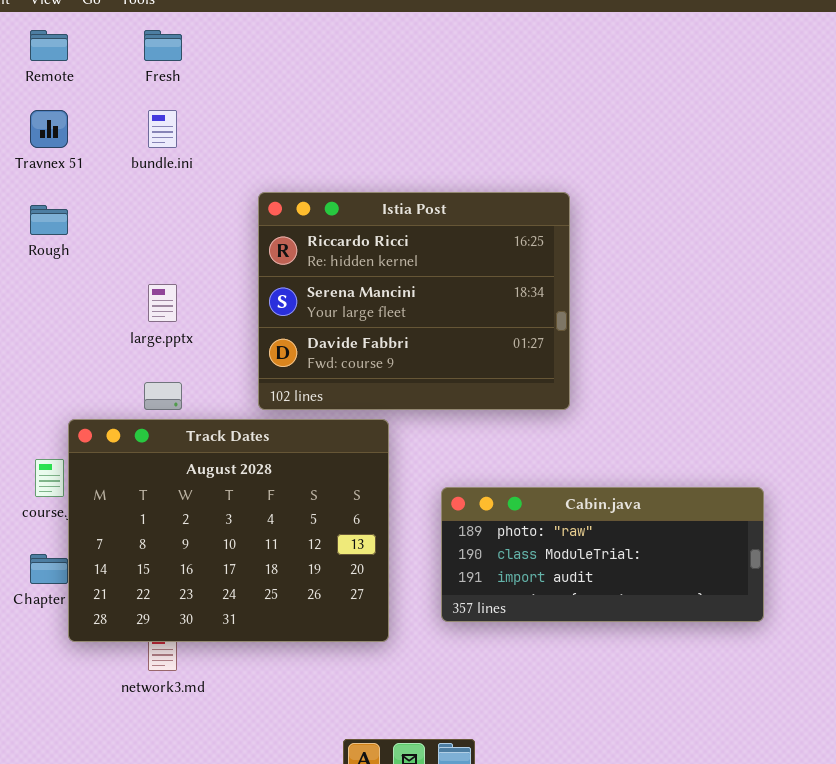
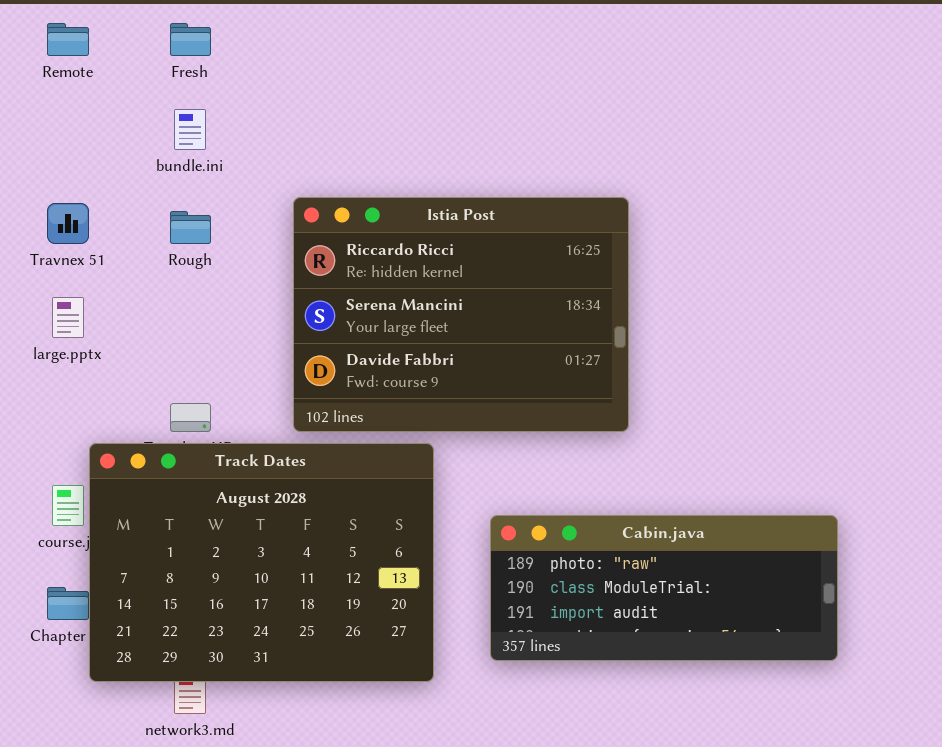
Travnex 51: [30,110,68,148] -> [47,203,89,244], moved
Rough: [30,205,68,235] -> [170,211,211,244], moved
large.pptx: [148,284,177,322] -> [52,297,84,338], moved

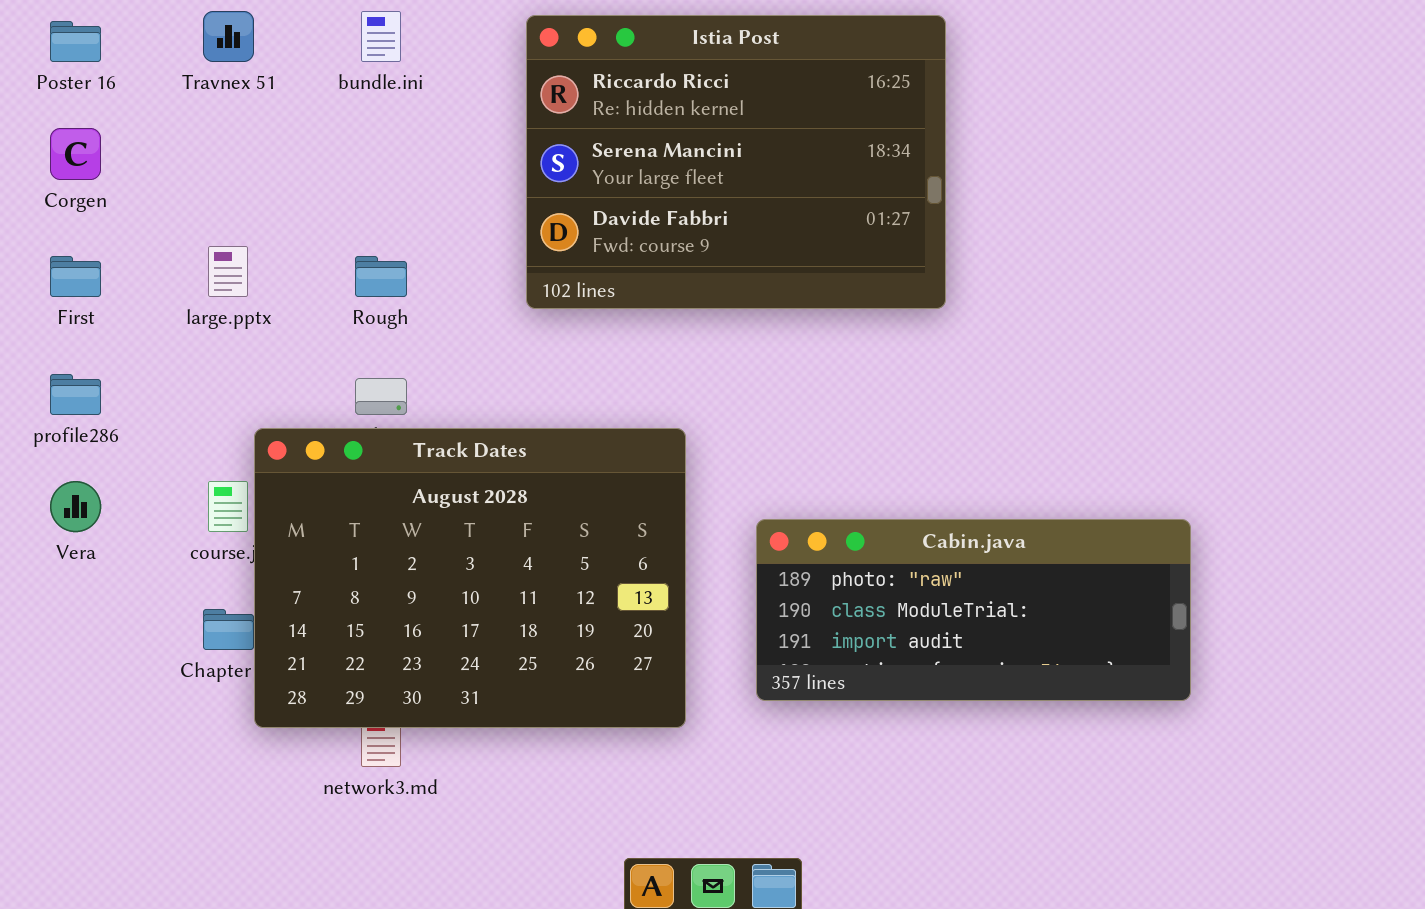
Istia Post: [293,197,629,432] -> [526,15,946,309], moved
Travnex 51: [47,203,89,244] -> [203,11,254,62], moved
Rough: [170,211,211,244] -> [355,256,407,297], moved

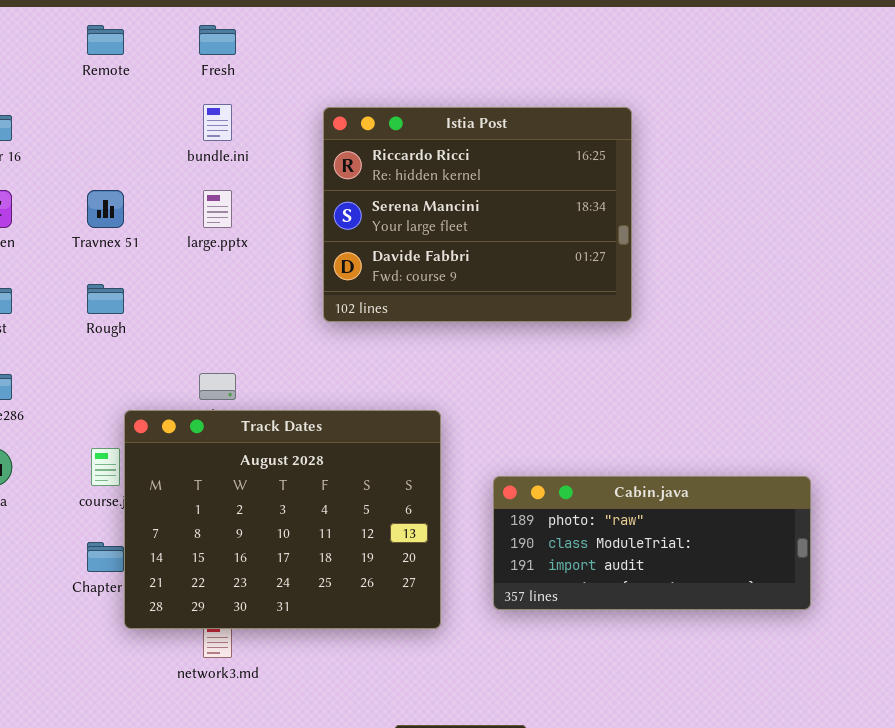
Travnex 51: [203,11,254,62] -> [87,190,124,228], moved
large.pptx: [208,246,248,297] -> [203,190,232,228], moved
Rough: [355,256,407,297] -> [87,284,124,314], moved

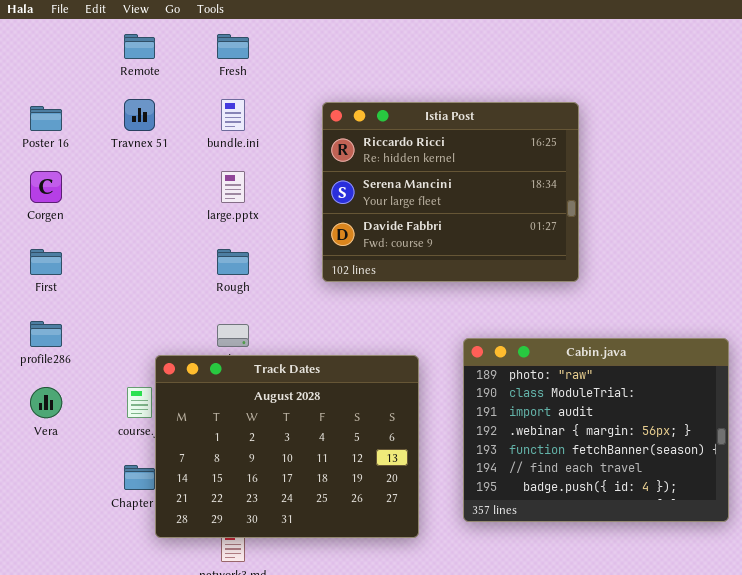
Travnex 51: [87,190,124,228] -> [124,99,155,131], moved
Rough: [87,284,124,314] -> [217,249,249,275], moved
Cabin.java: [493,476,811,610] -> [463,338,729,522], resized

